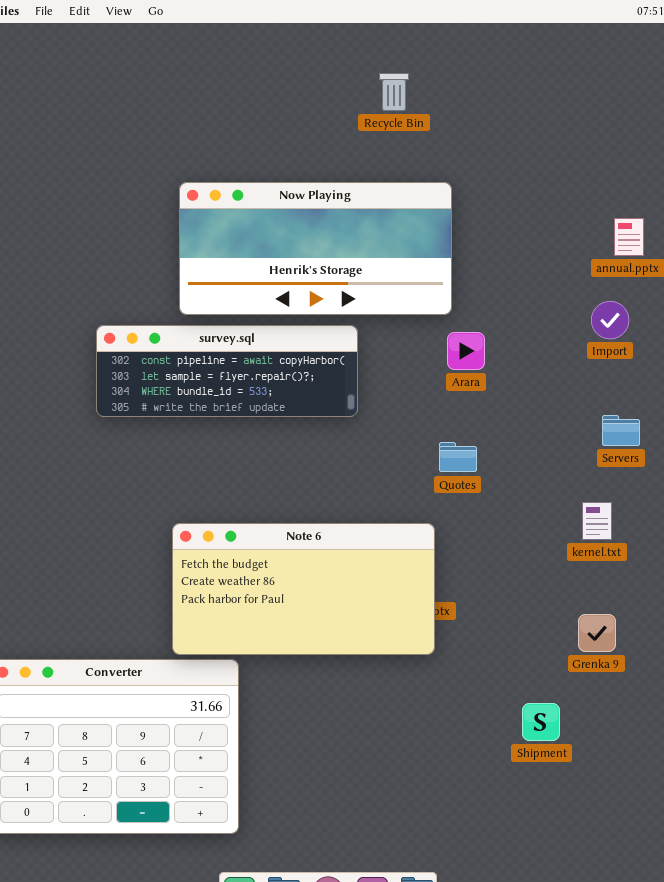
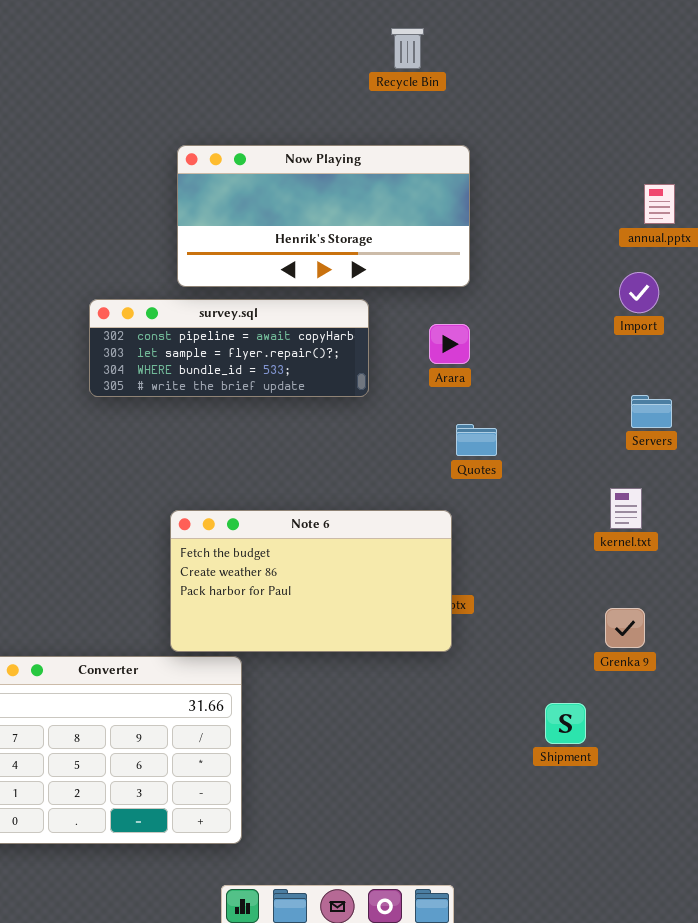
Arara: [447,332,485,370] -> [429,324,470,364], moved

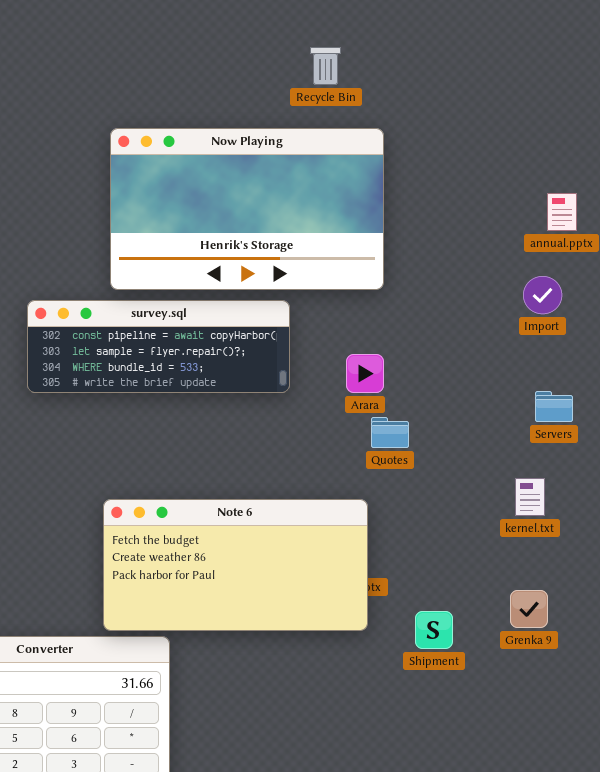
Now Playing: [177,145,470,287] -> [110,128,384,290], resized
Arara: [429,324,470,364] -> [346,354,384,393], moved
Shipment: [545,703,586,744] -> [415,611,453,649], moved

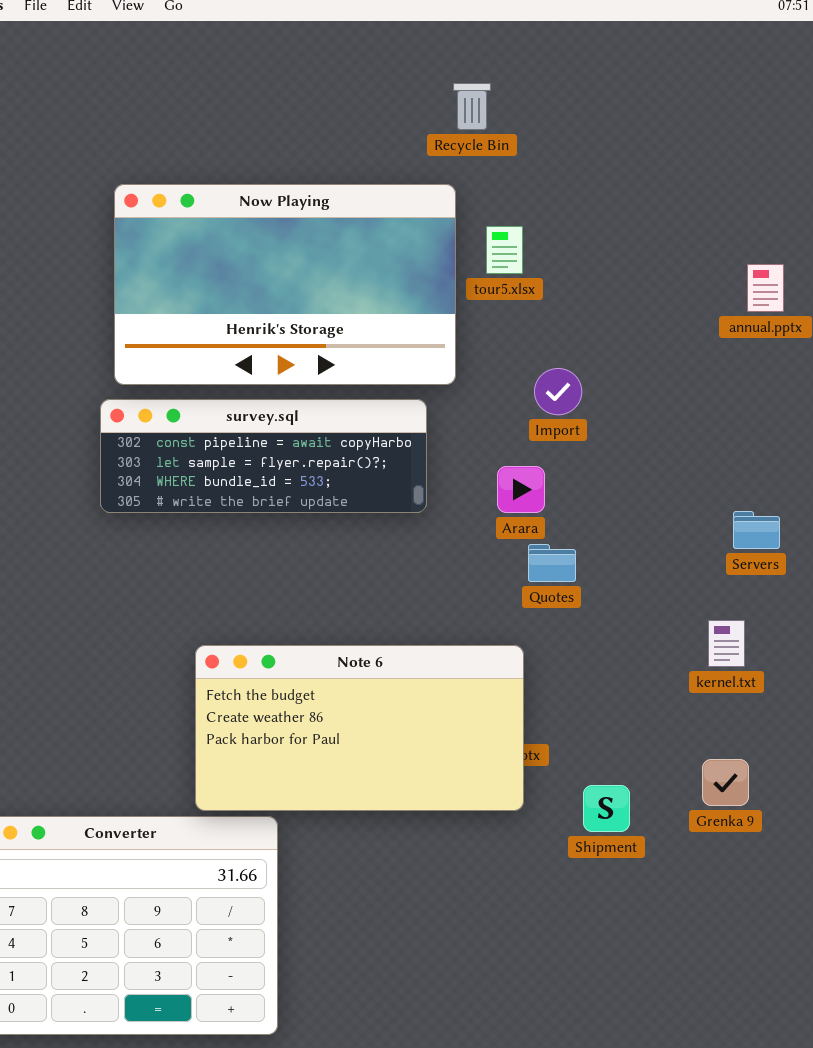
Now Playing: [110,128,384,290] -> [114,184,456,385], moved
Import: [523,276,562,314] -> [534,368,582,415], moved

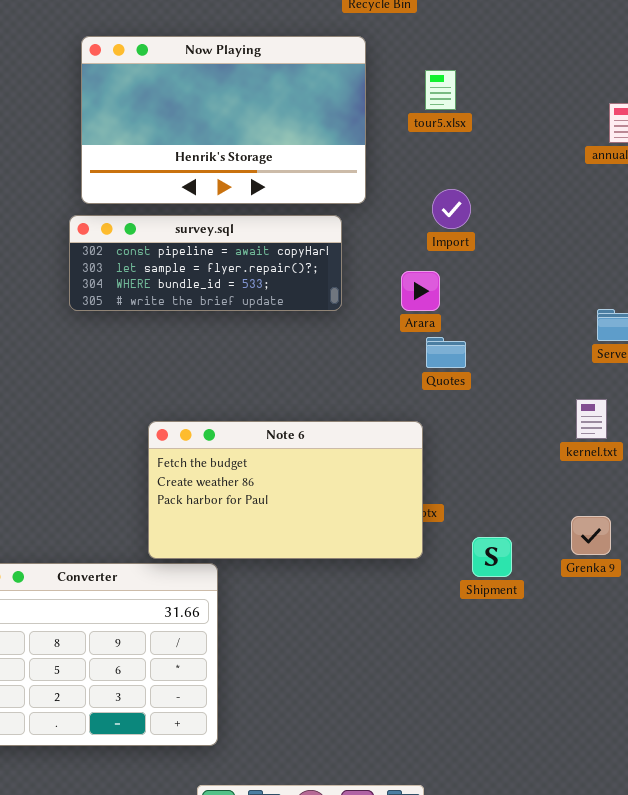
tour5.xlsx: [486,226,523,274] -> [425,70,456,110], moved

